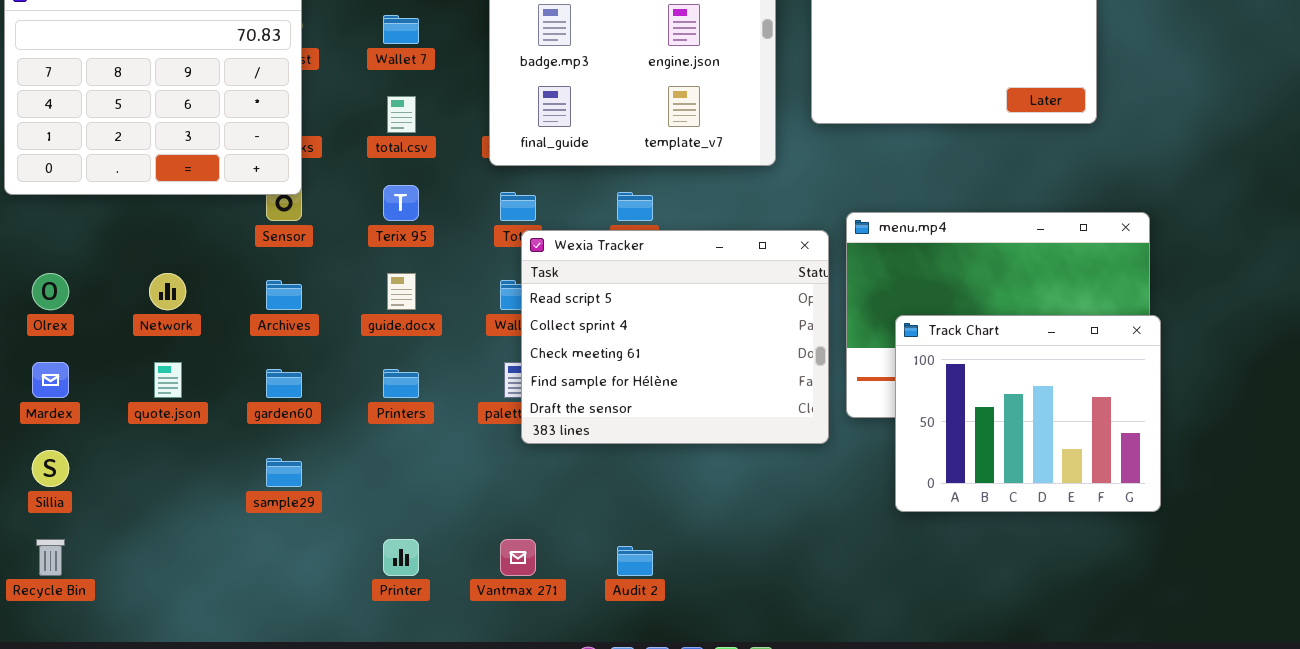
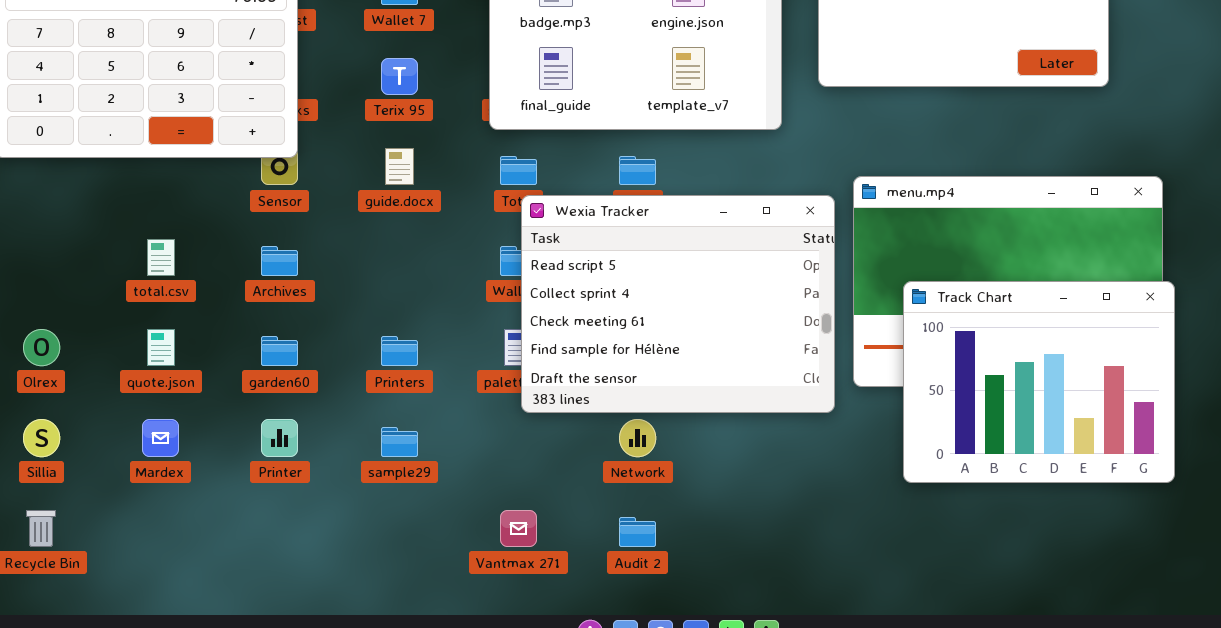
total.csv: [387,96,416,133] -> [147,239,175,276], moved
Terix 95: [383,185,419,221] -> [381,58,418,95], moved
Olrex: [32,273,69,310] -> [23,329,60,366], moved
Network: [149,273,186,310] -> [619,419,656,457], moved
guide.docx: [387,273,416,310] -> [385,148,414,185], moved
Mardex: [32,362,69,398] -> [142,419,179,457], moved
sample29: [266,458,302,487] -> [381,427,418,457], moved
Printer: [383,539,419,576] -> [261,419,298,457], moved

